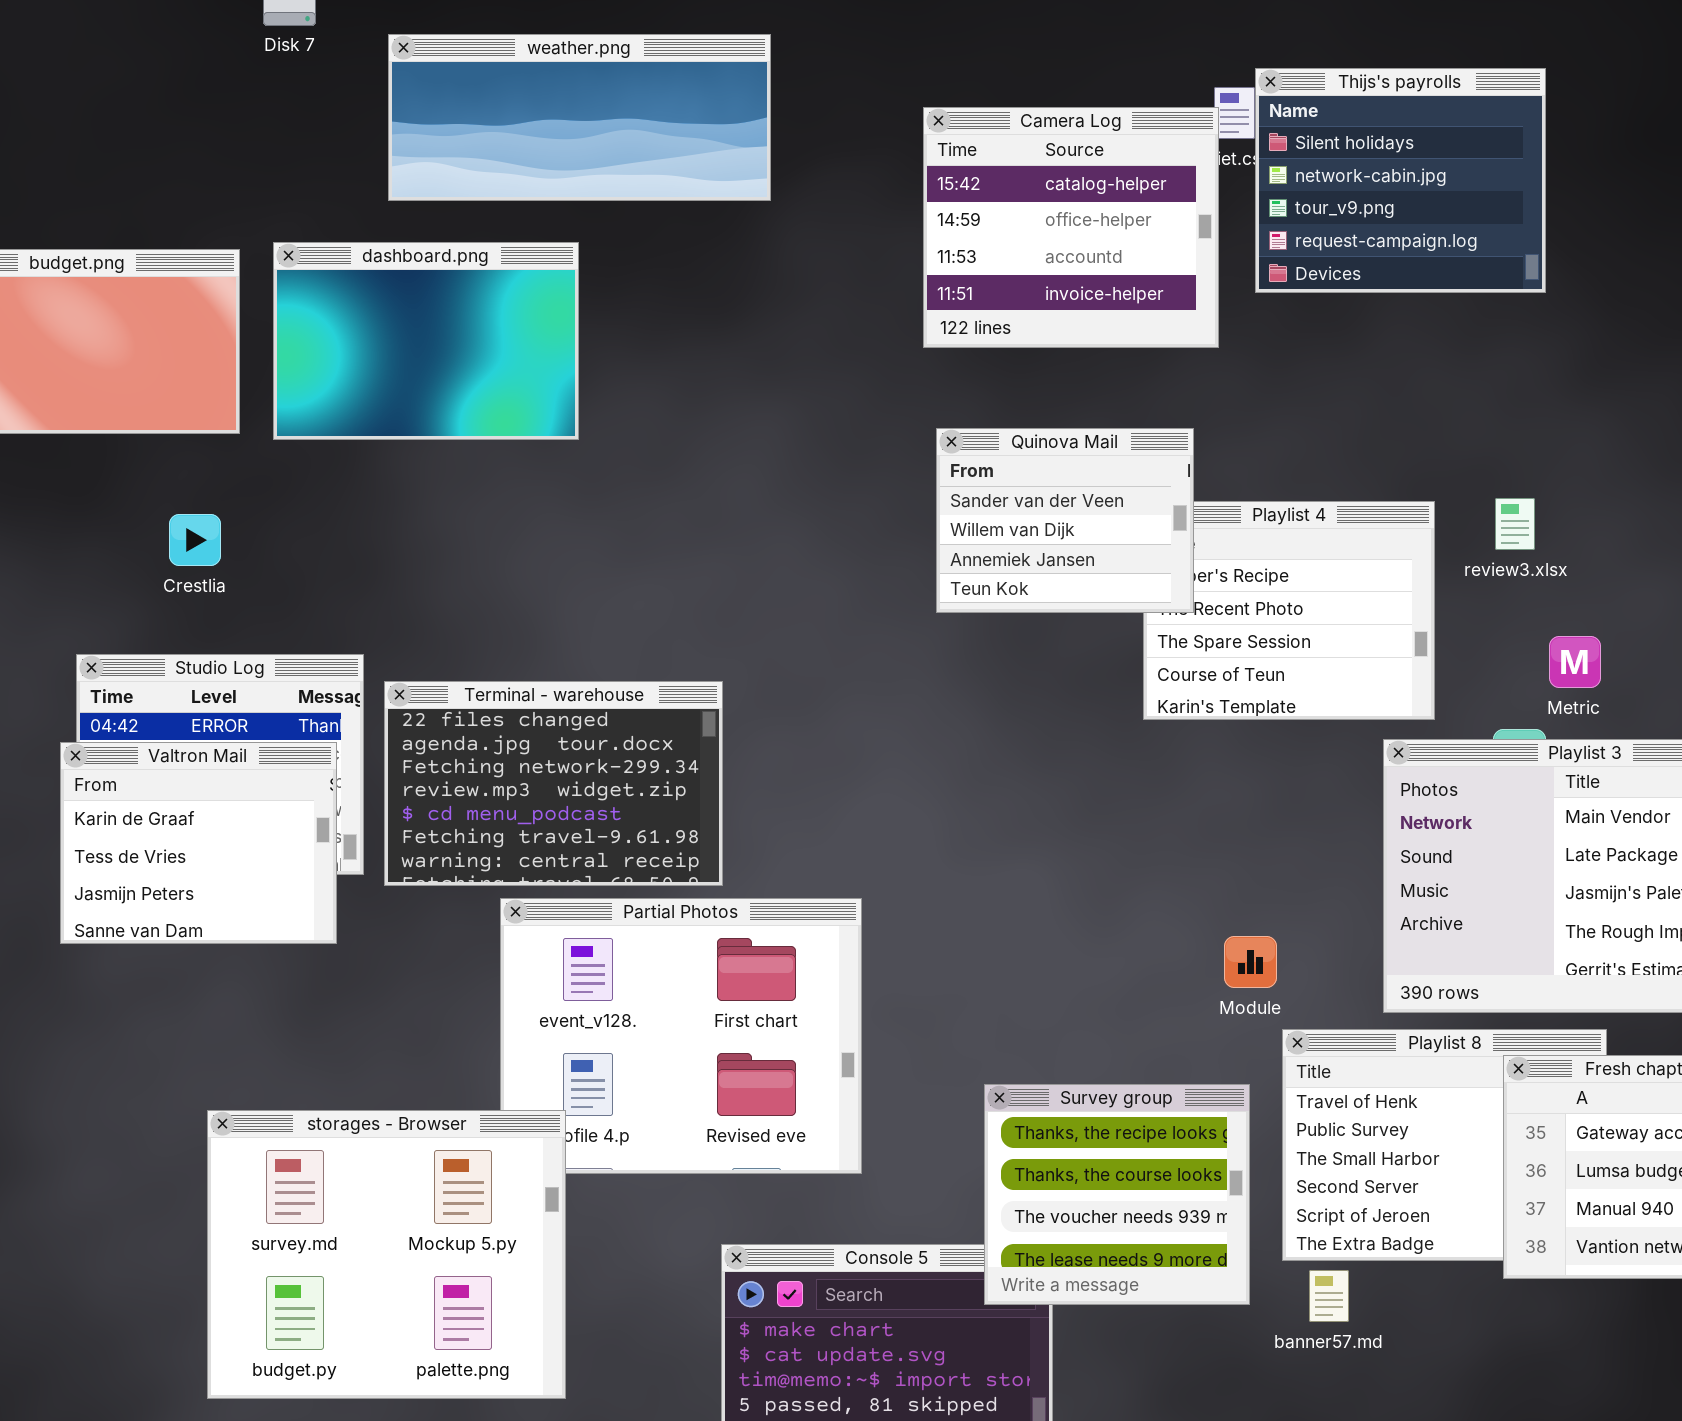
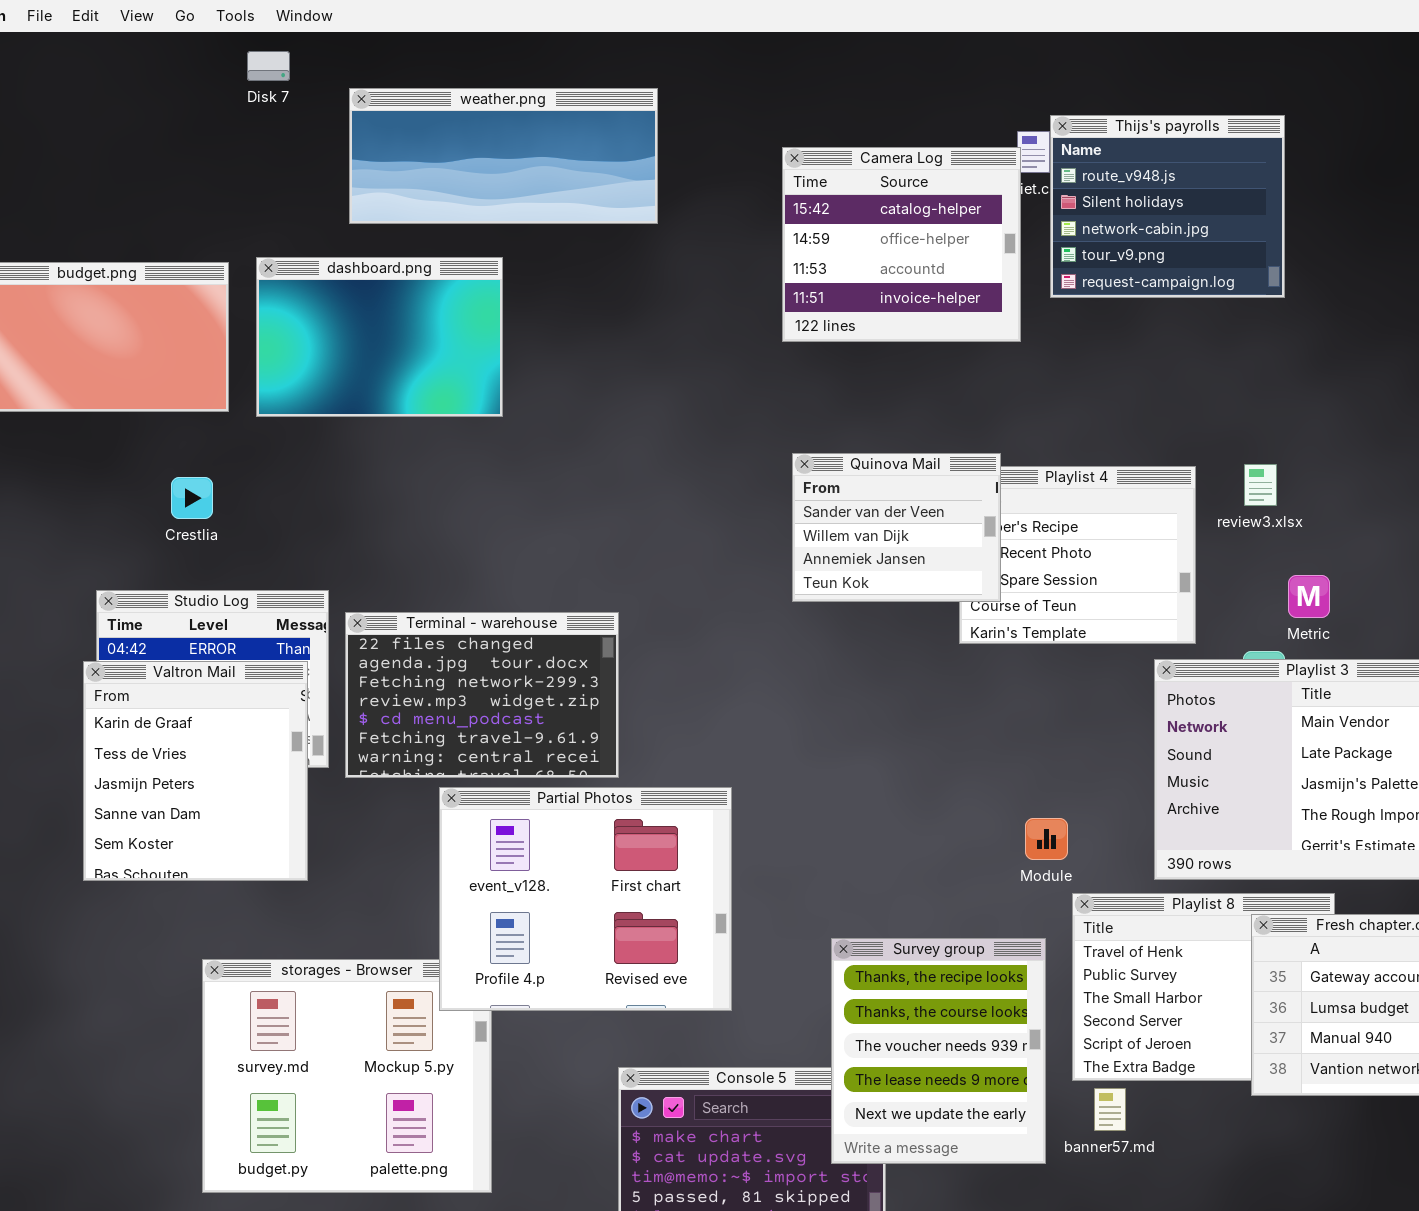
Thijs's payrolls: [1255,68,1546,293] -> [1050,115,1285,298], scrolled up 1 row
Quinova Mail: [936,428,1194,613] -> [792,453,1001,602], moved
Valtron Mail: [60,742,337,944] -> [83,661,308,881], resized
Partial Photos: [500,898,862,1174] -> [439,787,732,1011], raised
Survey group: [984,1084,1250,1305] -> [831,938,1046,1164], resized

